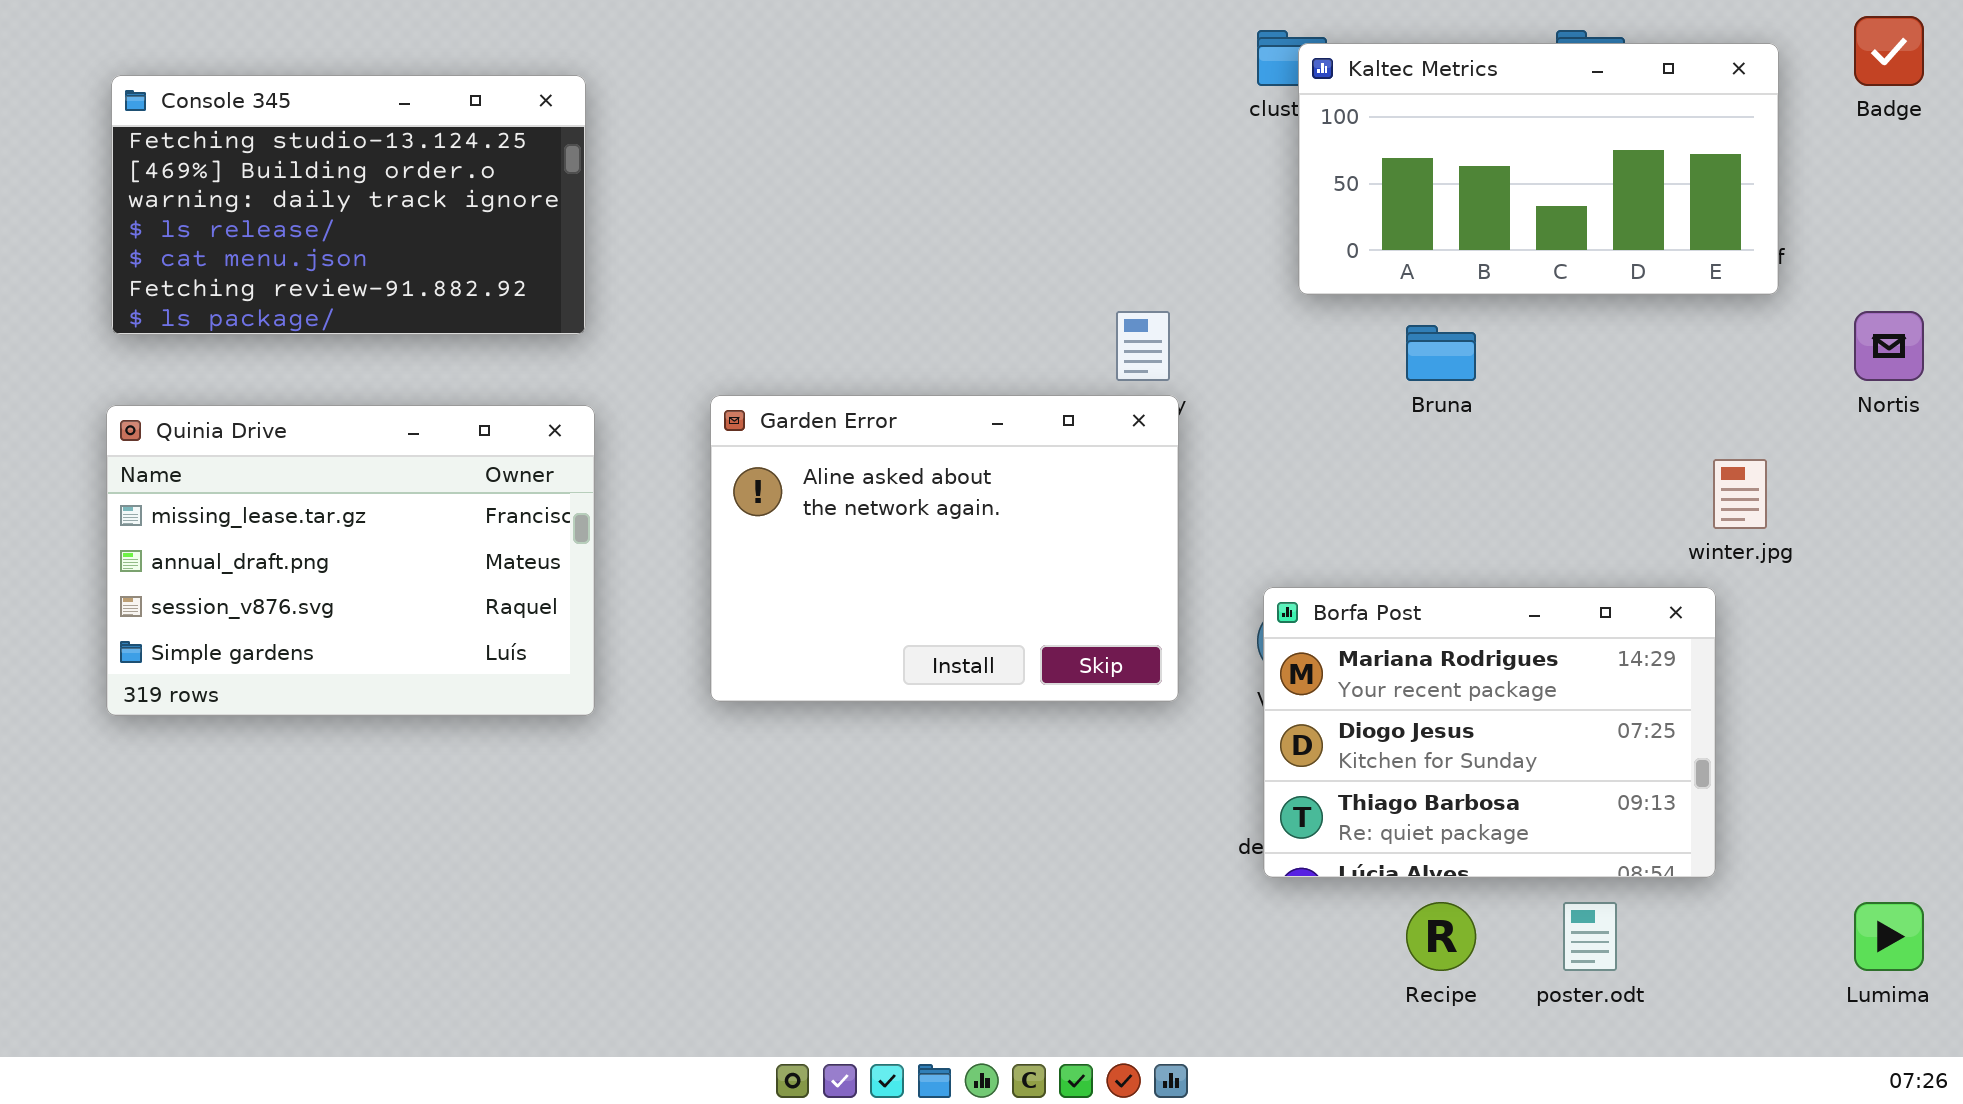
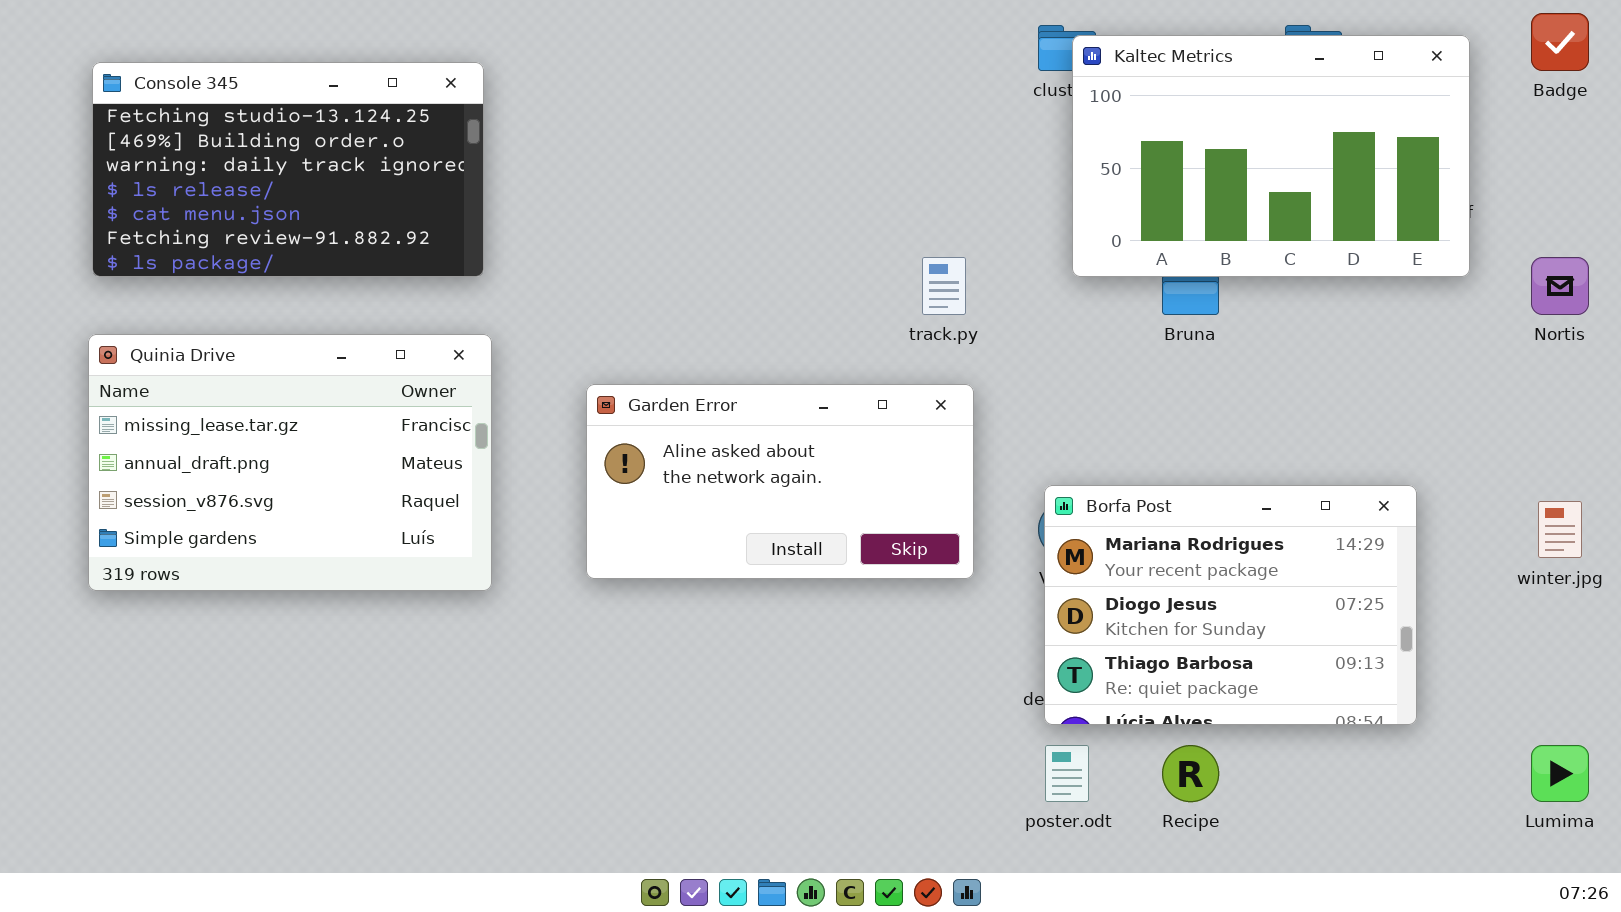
Kaltec Metrics: [1298,43,1779,295] -> [1072,35,1470,277], resized
Garden Error: [710,395,1179,702] -> [586,384,974,579], resized
winter.jpg: [1713,459,1767,529] -> [1538,501,1582,558], moved
poster.odt: [1563,902,1617,971] -> [1045,745,1089,802], moved

